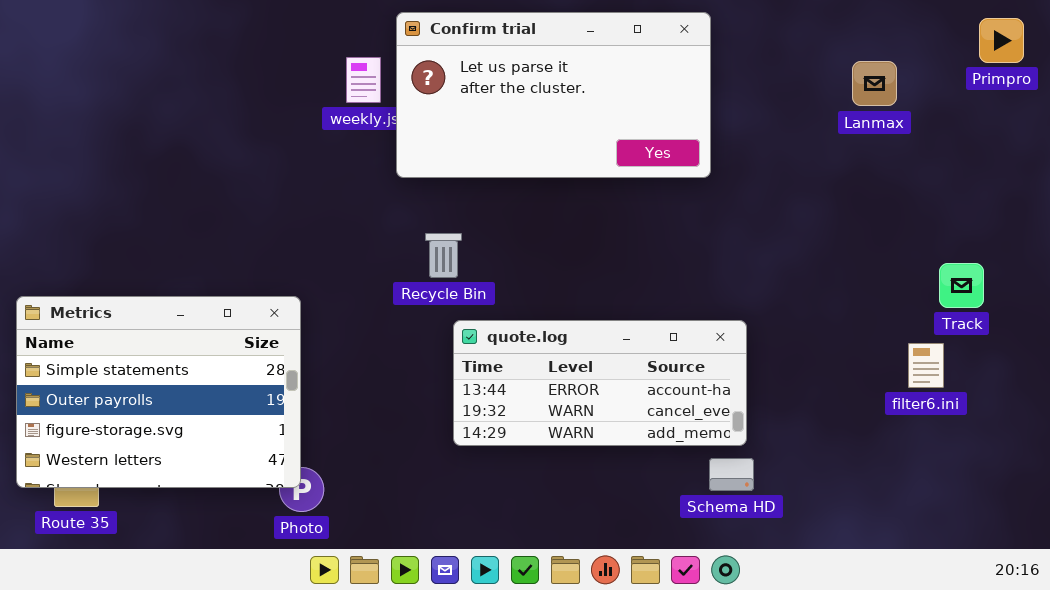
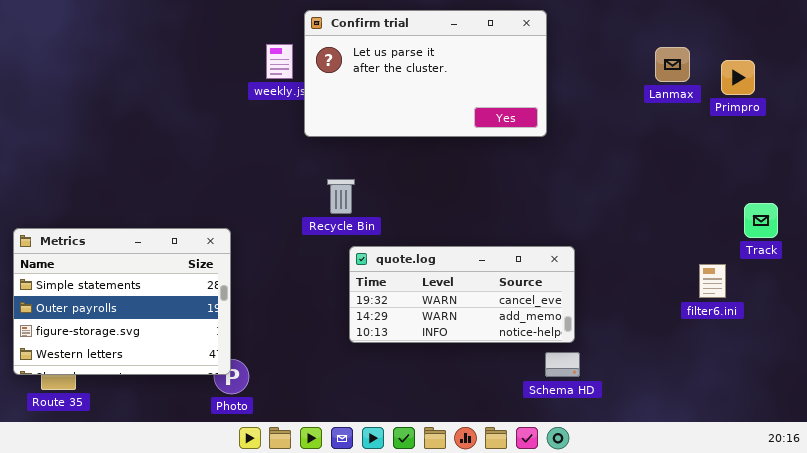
Primpro: [979,18,1024,63] -> [721,60,755,95], moved
Track: [939,263,984,308] -> [744,203,778,238], moved
quote.log: [453,320,747,446] -> [349,246,575,343], scrolled down 1 row

